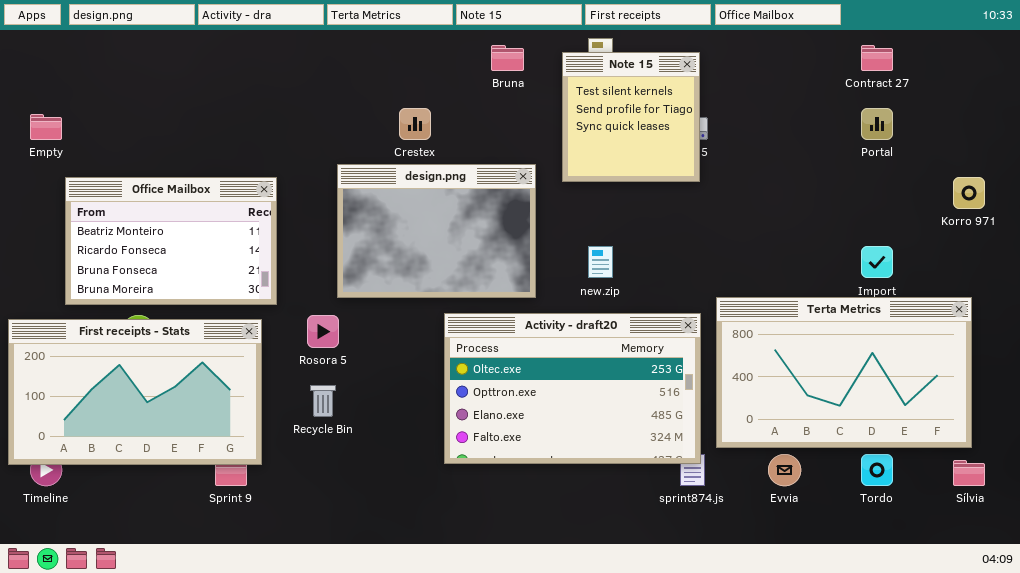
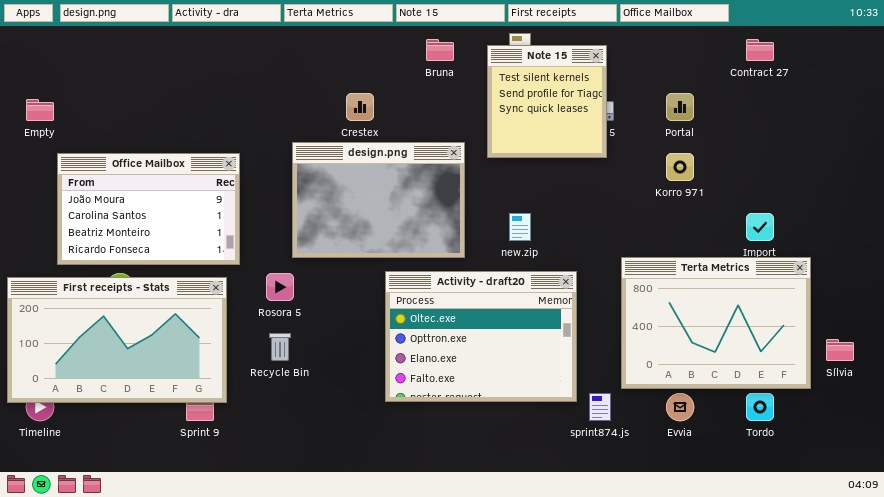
Portal: [861,108,893,140] -> [666,93,694,121], moved
Office Mailbox: [65,177,277,305] -> [57,153,240,265], scrolled up 2 rows
Korro 971: [953,177,985,209] -> [666,153,694,181], moved
Terta Metrics: [716,297,972,448] -> [621,257,811,389], resized
Activity - draft20: [444,313,701,464] -> [385,271,577,402], resized
Sílvia: [953,460,985,486] -> [826,339,854,361], moved

